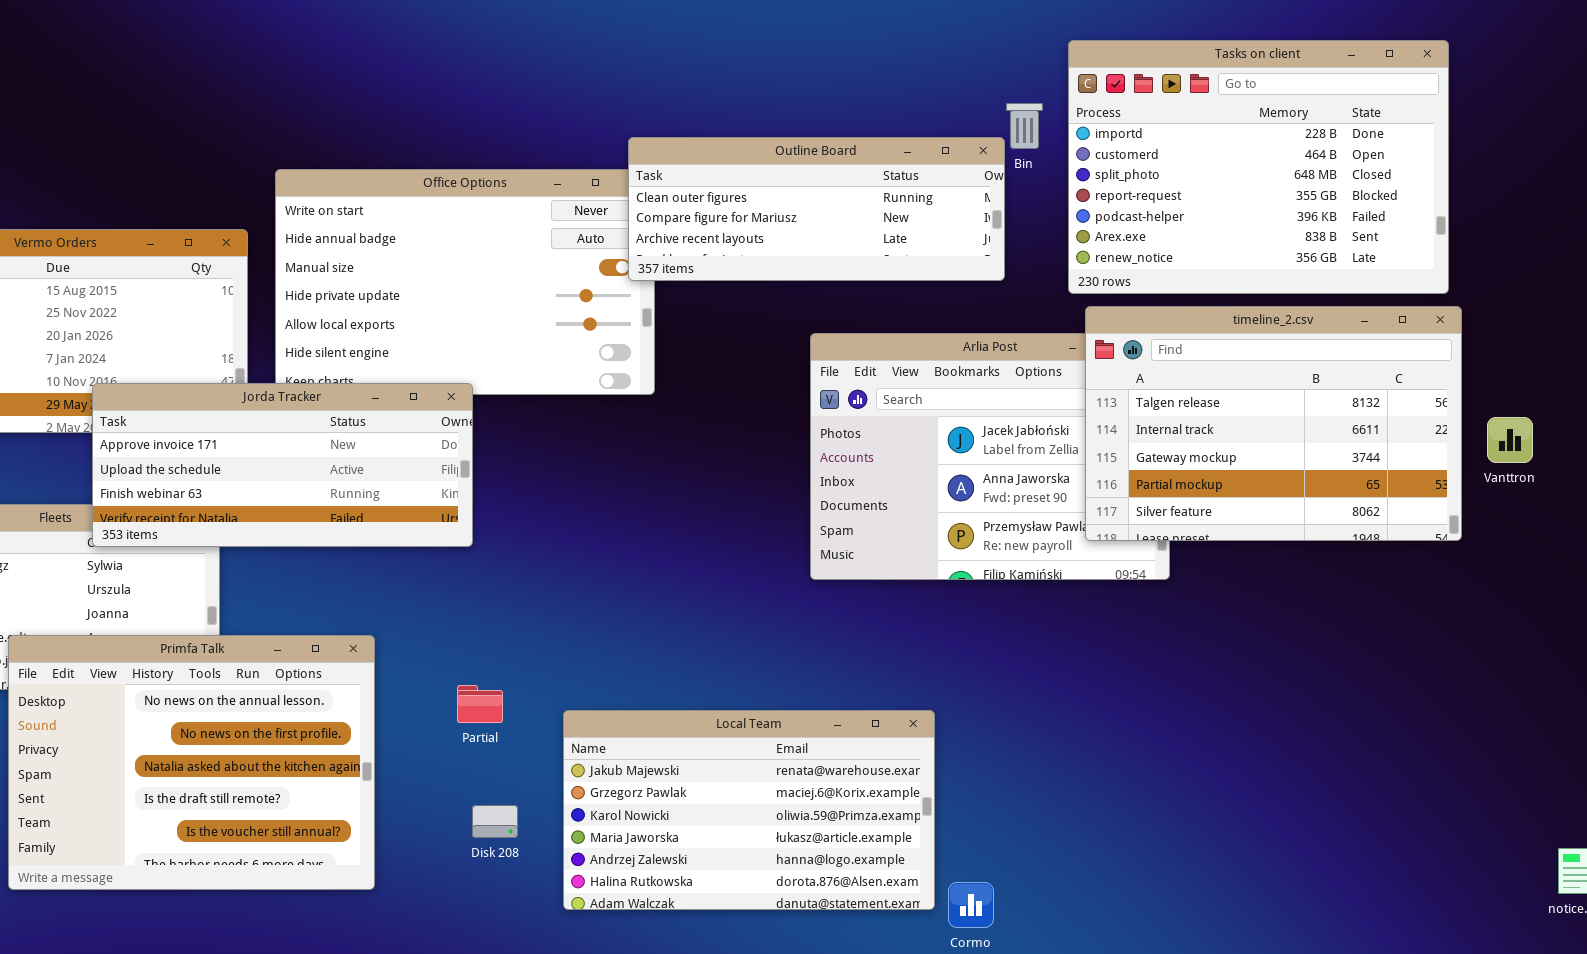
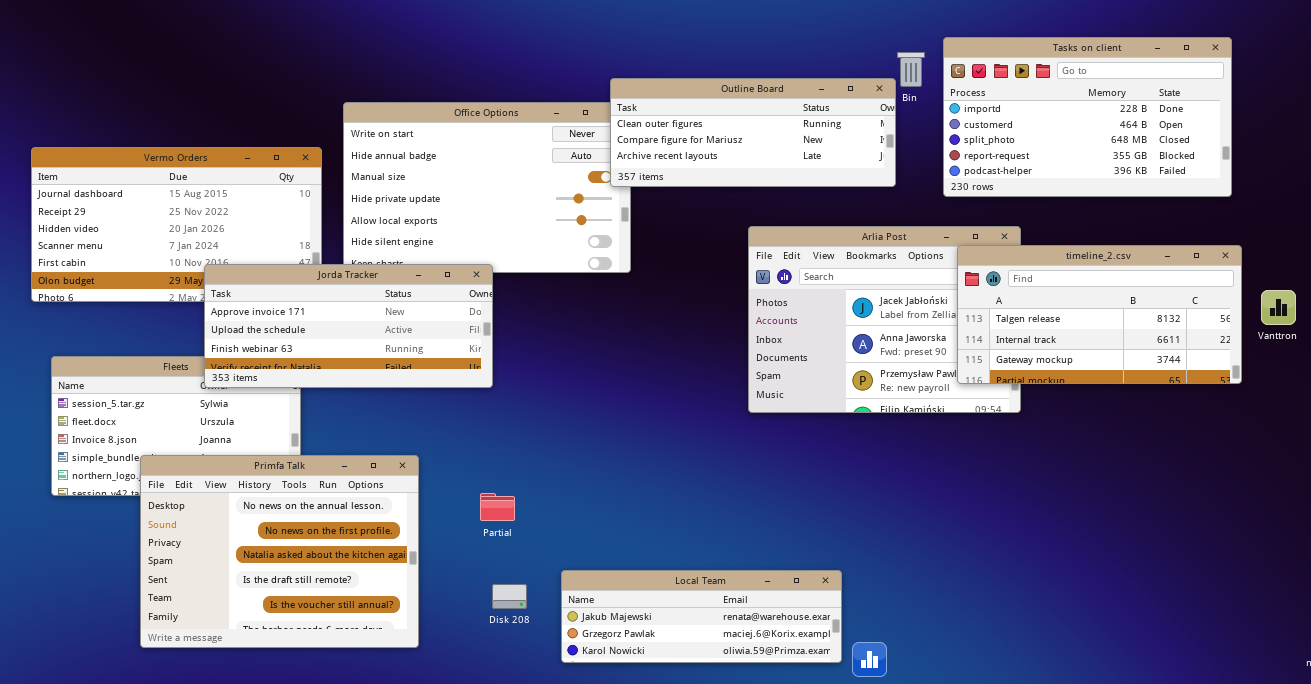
Tasks on client: [1068,40,1449,294] -> [943,37,1232,197], resized
timeline_2.csv: [1085,306,1462,541] -> [957,245,1242,384], resized
Local Team: [563,710,935,910] -> [561,570,842,663], resized

